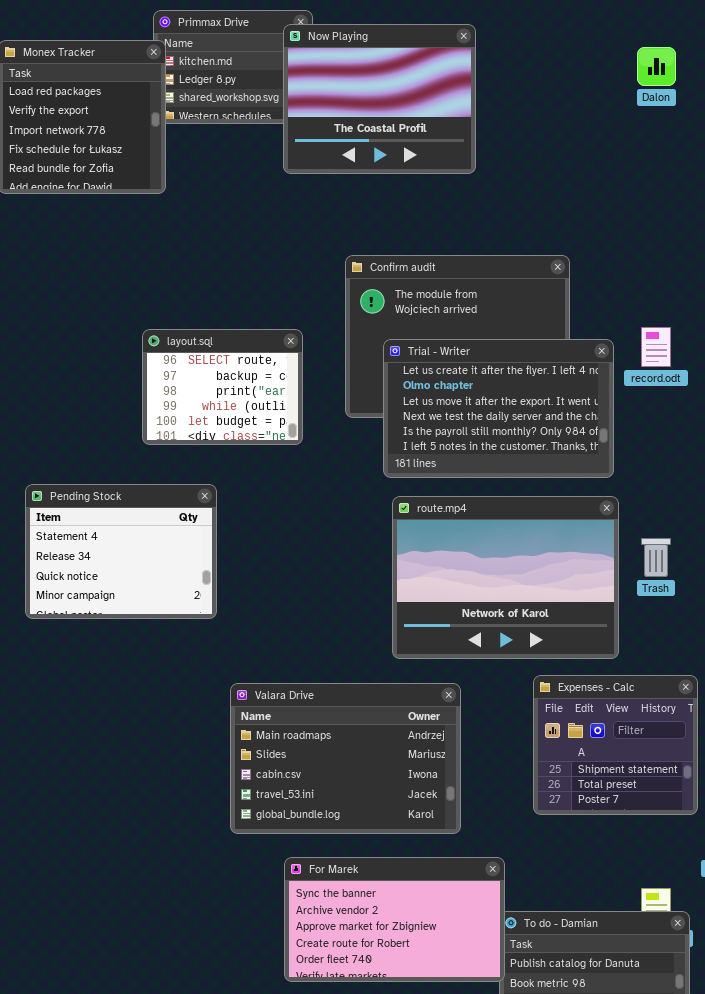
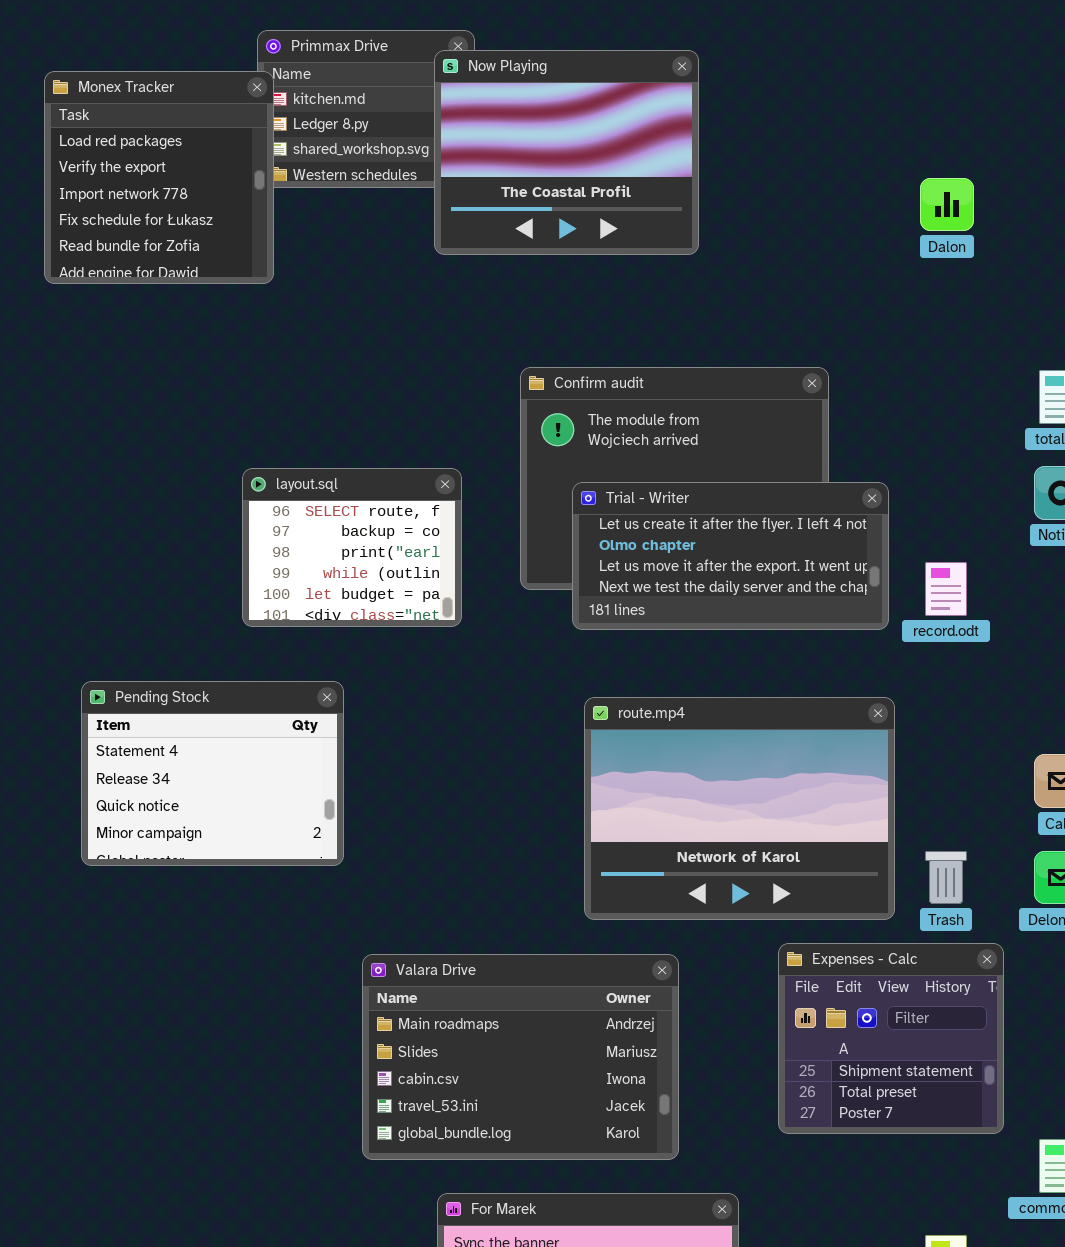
Dalon: [637,47,676,86] -> [920,178,974,231], moved
record.odt: [641,327,671,367] -> [925,562,967,616], moved
Trial - Writer: [383,339,614,478] -> [572,482,889,630], resized
Trash: [641,538,671,577] -> [925,851,967,904], moved

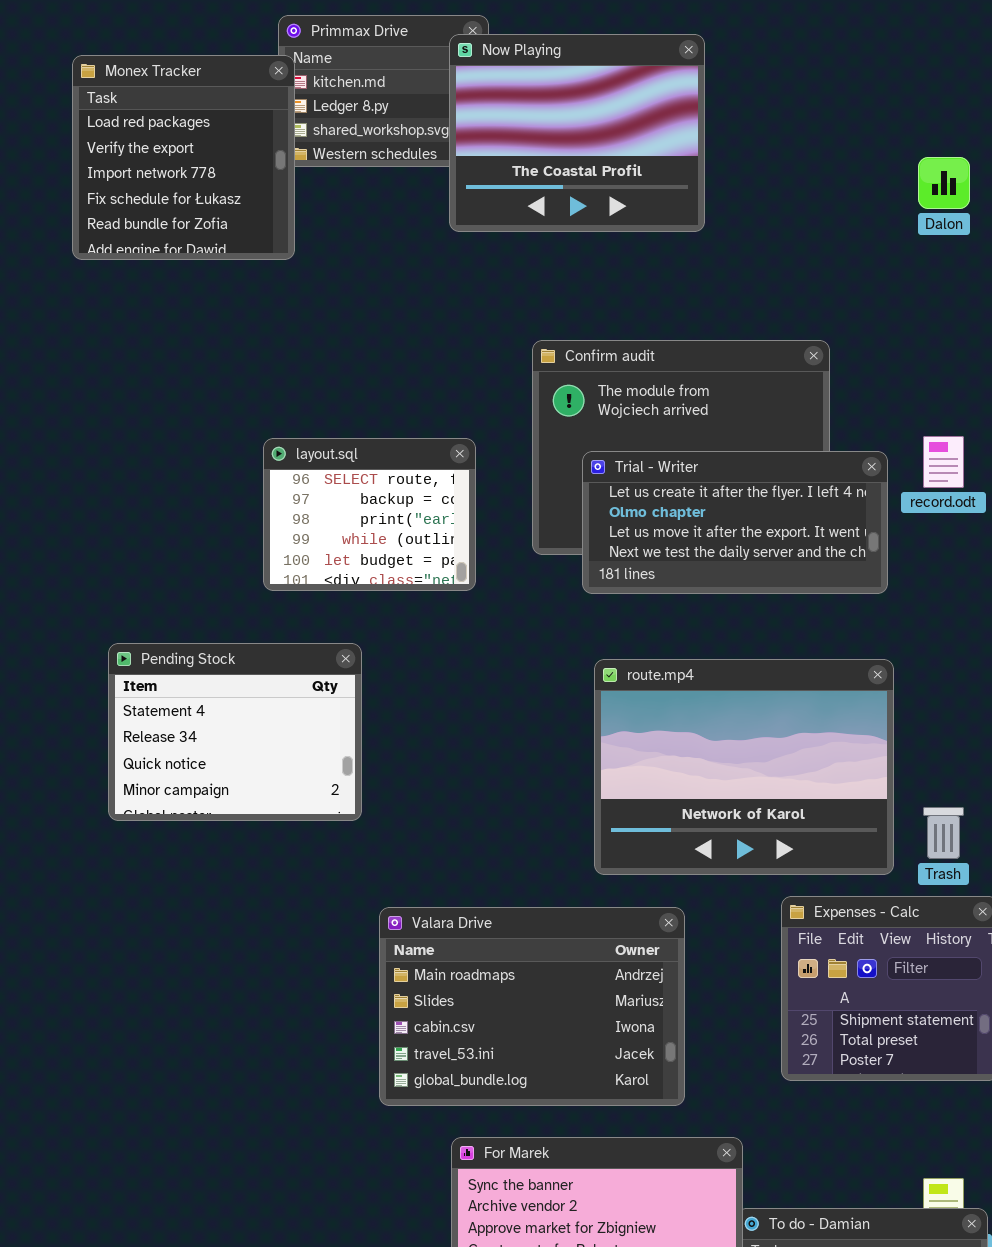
record.odt: [925,562,967,616] -> [923,436,964,488], moved

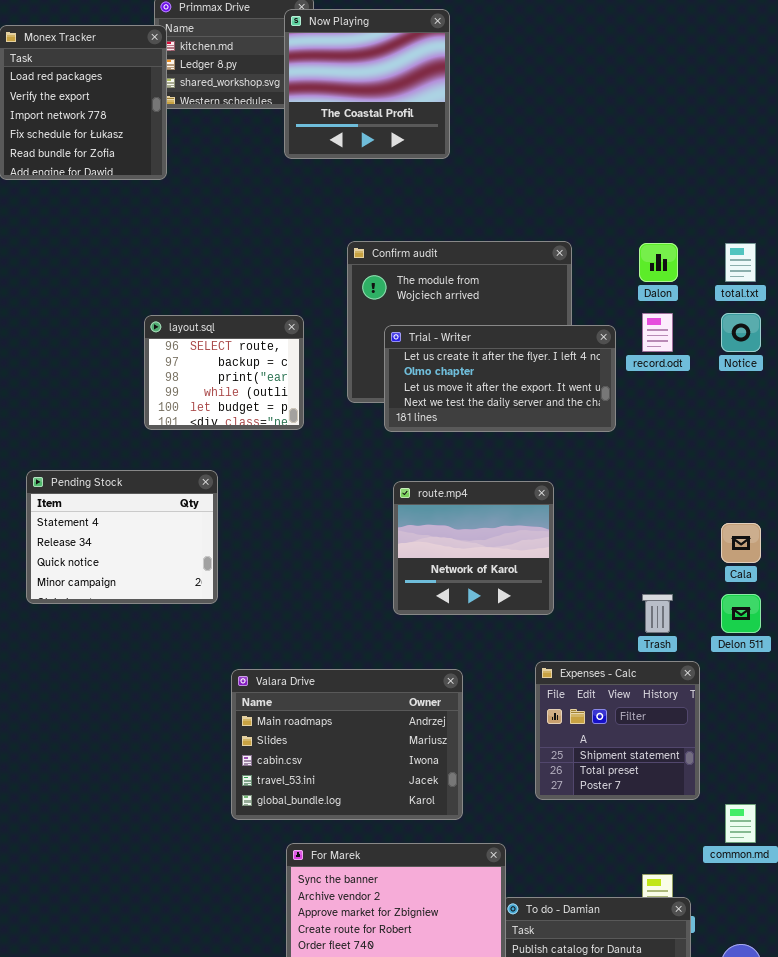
Now Playing: [449,34,705,232] -> [284,9,450,159], resized
Dalon: [918,157,970,209] -> [639,243,678,282], moved
route.mp4: [594,659,894,875] -> [393,481,554,615], resized

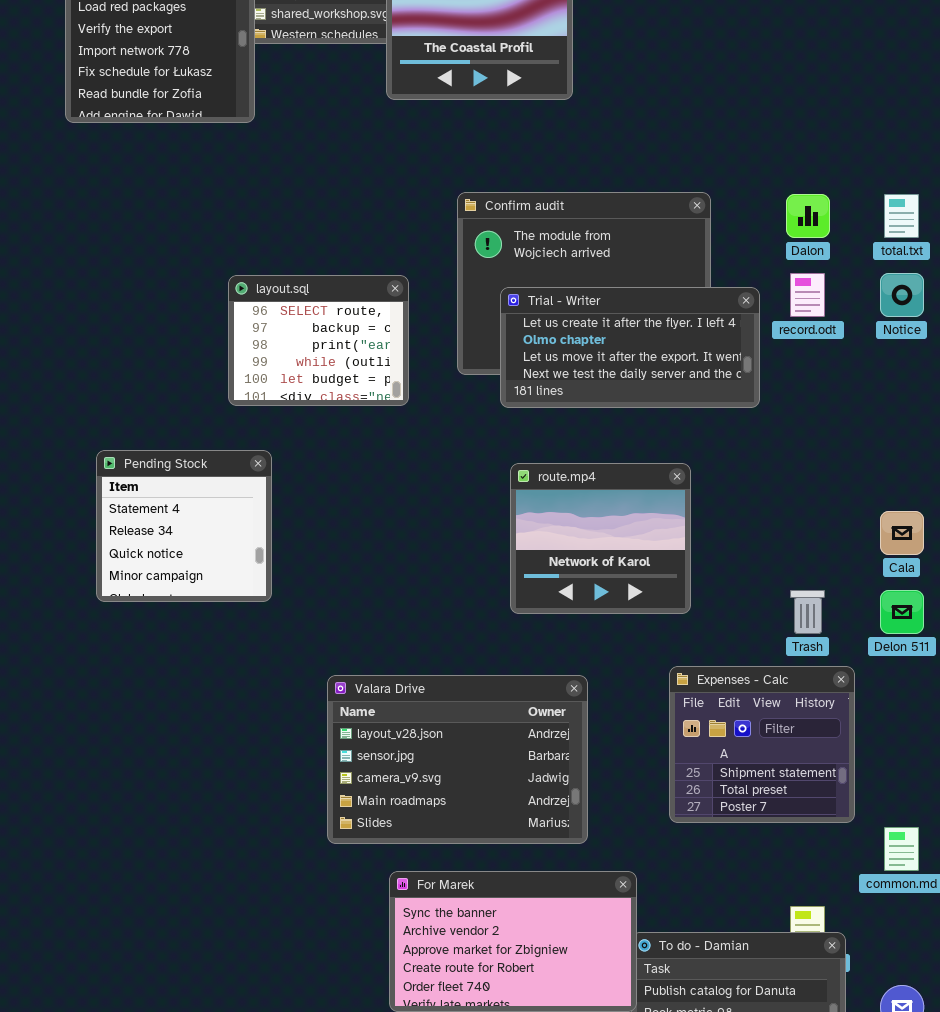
Pending Stock: [26,470,218,604] -> [96,450,272,602], resized
Valara Drive: [231,669,463,820] -> [327,675,588,844], scrolled up 3 rows

